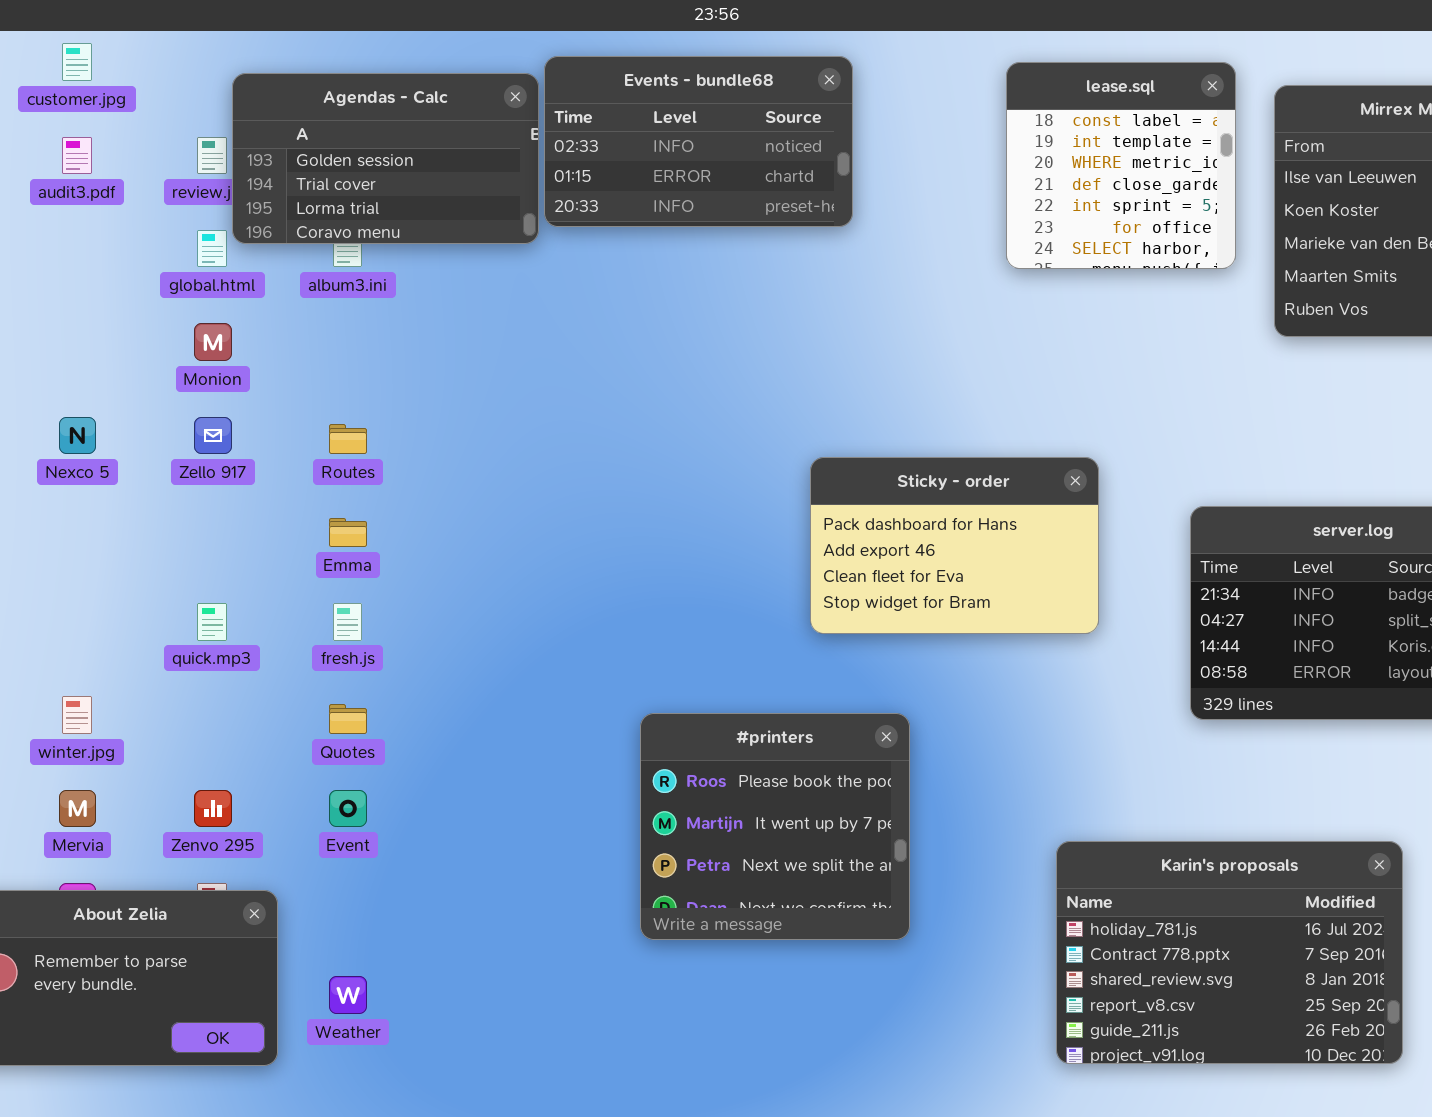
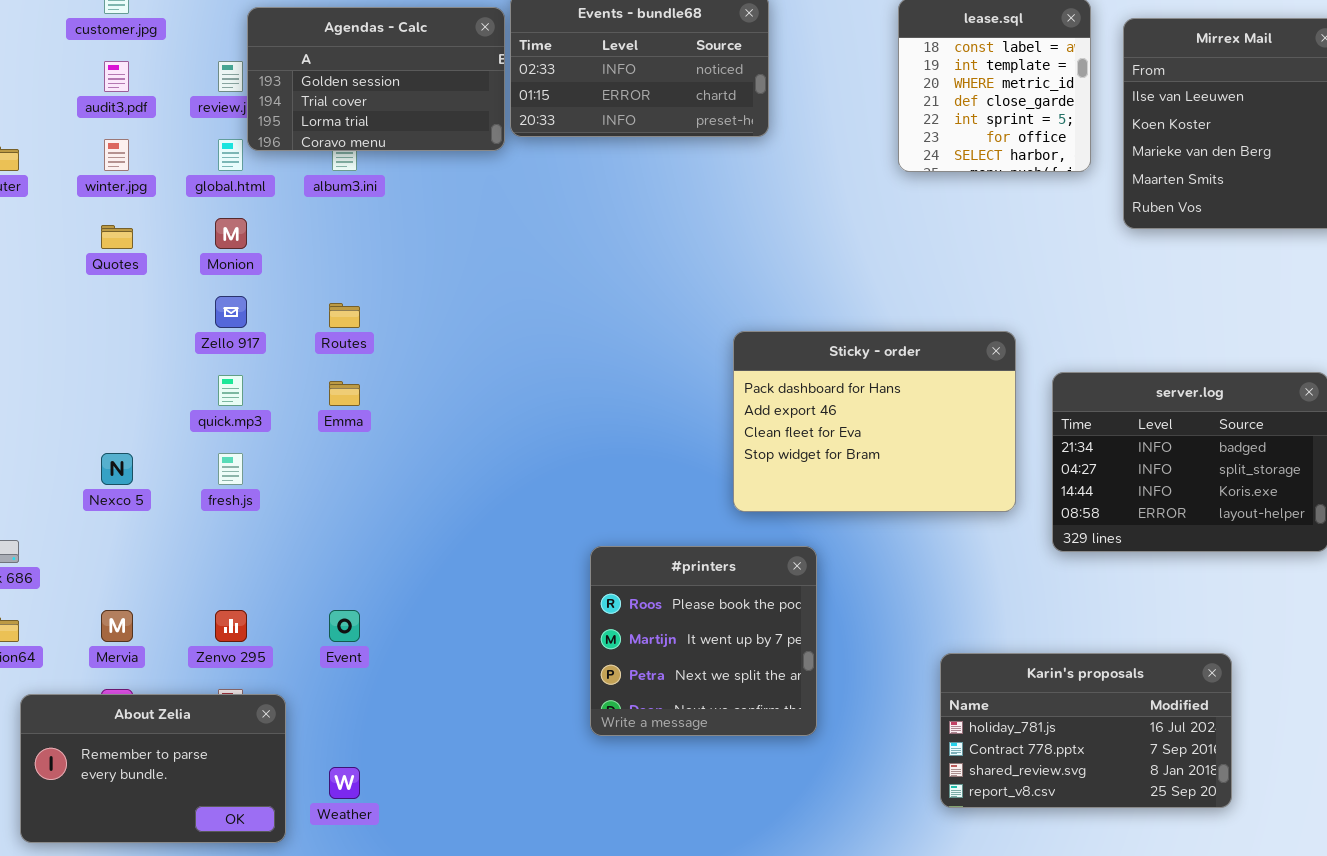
Nexco 5: [59,417,96,454] -> [101,453,133,485], moved
Sticky - order: [810,457,1099,634] -> [733,331,1016,512], resized
quick.mp3: [197,603,227,641] -> [218,375,243,406], moved
fresh.js: [333,603,362,641] -> [218,453,243,485], moved
winter.jpg: [62,696,92,734] -> [104,139,129,171], moved
Quotes: [329,704,367,734] -> [101,225,133,249], moved
Karin's proposals: [1056,841,1403,1064] -> [940,653,1232,808], resized

